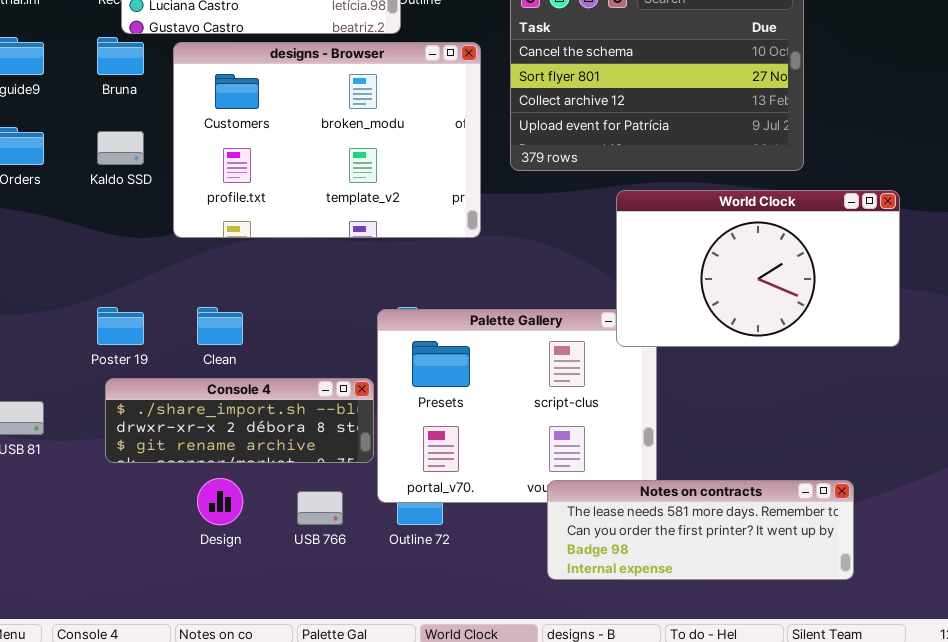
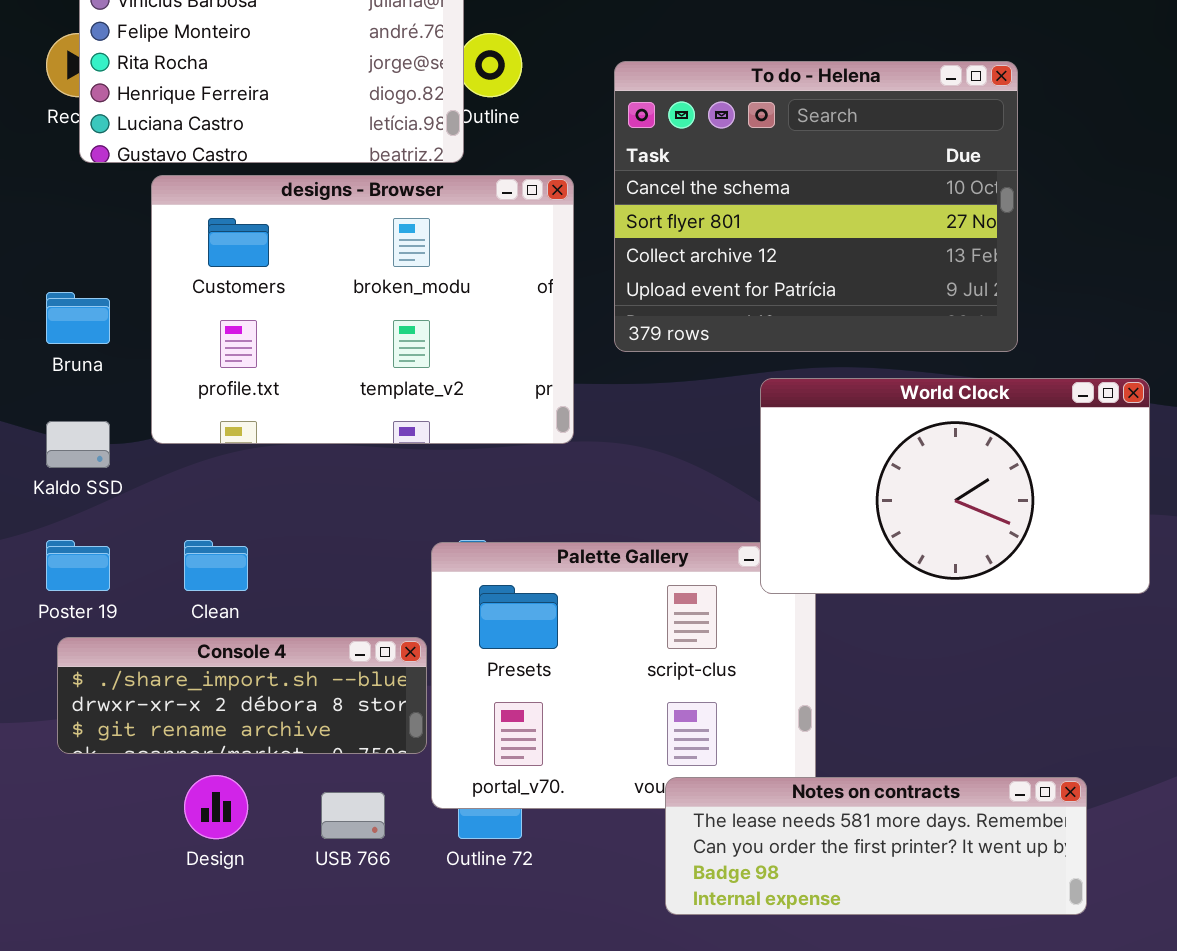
Bruna: [97,37,144,75] -> [46,292,110,344], moved
Kaldo SSD: [97,131,144,165] -> [46,421,110,468], moved

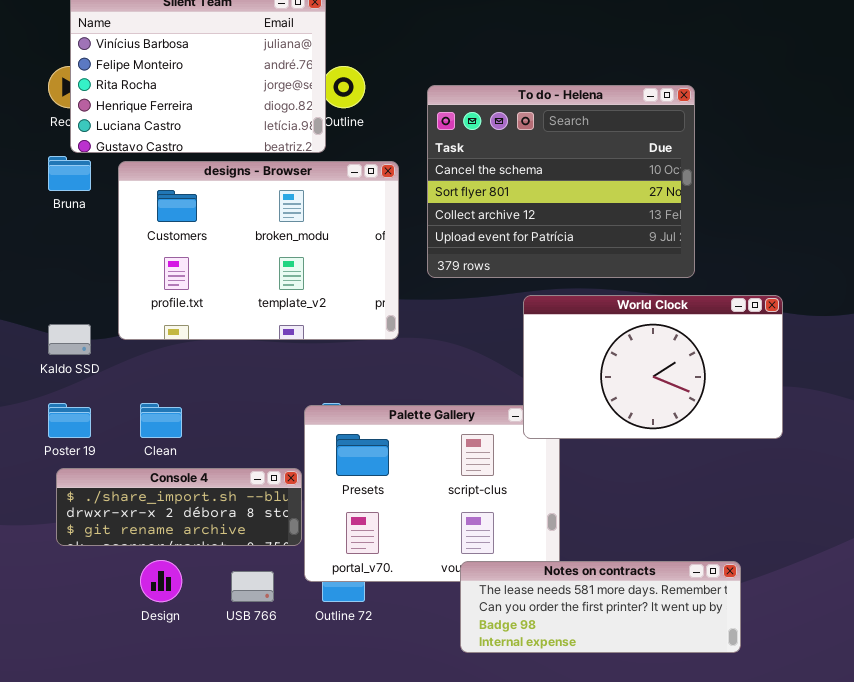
Bruna: [46,292,110,344] -> [48,156,91,191], moved

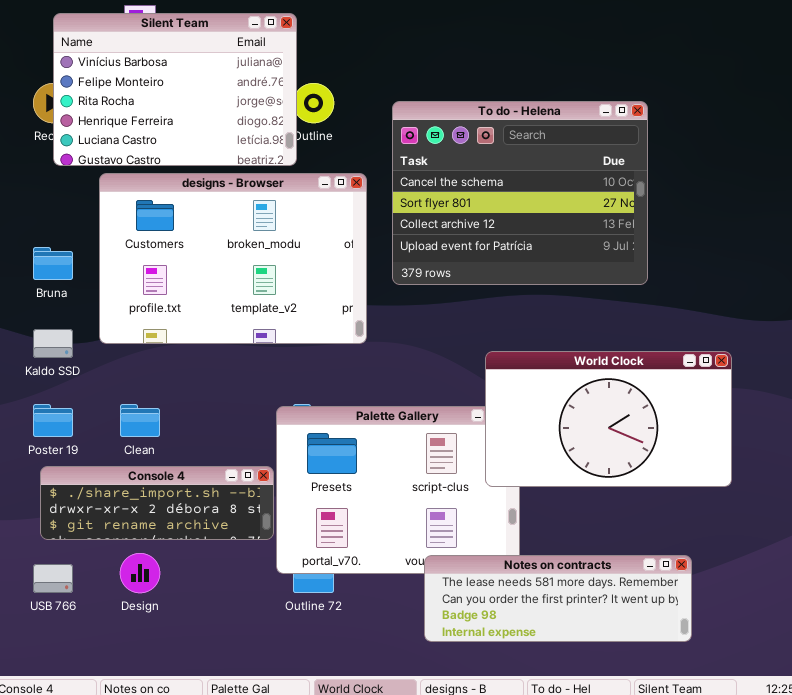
Bruna: [48,156,91,191] -> [33,247,73,280], moved
World Clock: [523,295,783,439] -> [485,351,732,487], moved
USB 766: [231,571,274,602] -> [33,564,73,593], moved

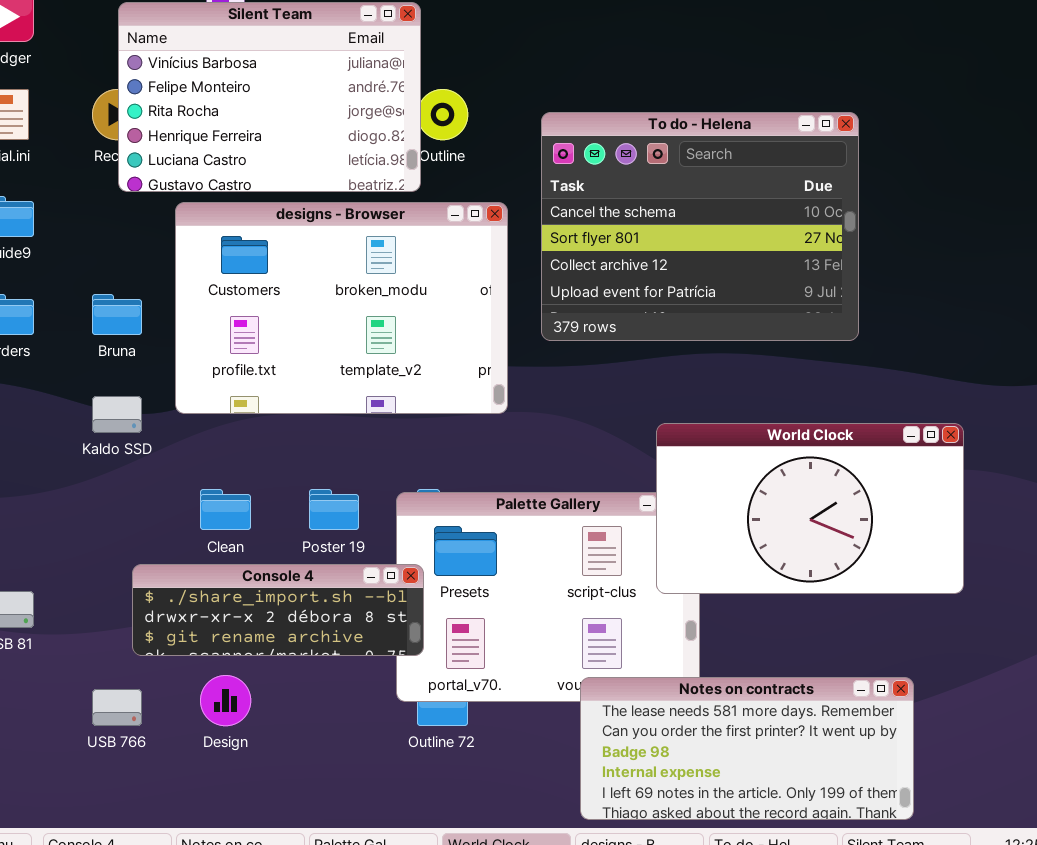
Poster 19: [33,404,73,437] -> [309,489,359,530], moved
Console 4: [40,466,274,540] -> [132,564,424,656], moved
Notes on contracts: [424,555,692,642] -> [580,677,914,820], resized

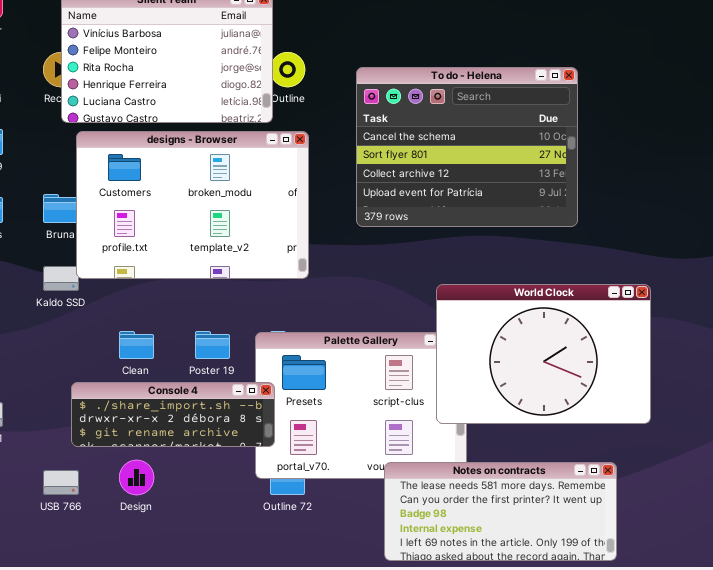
designs - Browser: [175,202,508,414] -> [76,131,309,279], moved
World Clock: [656,423,964,594] -> [436,284,651,424], resized

